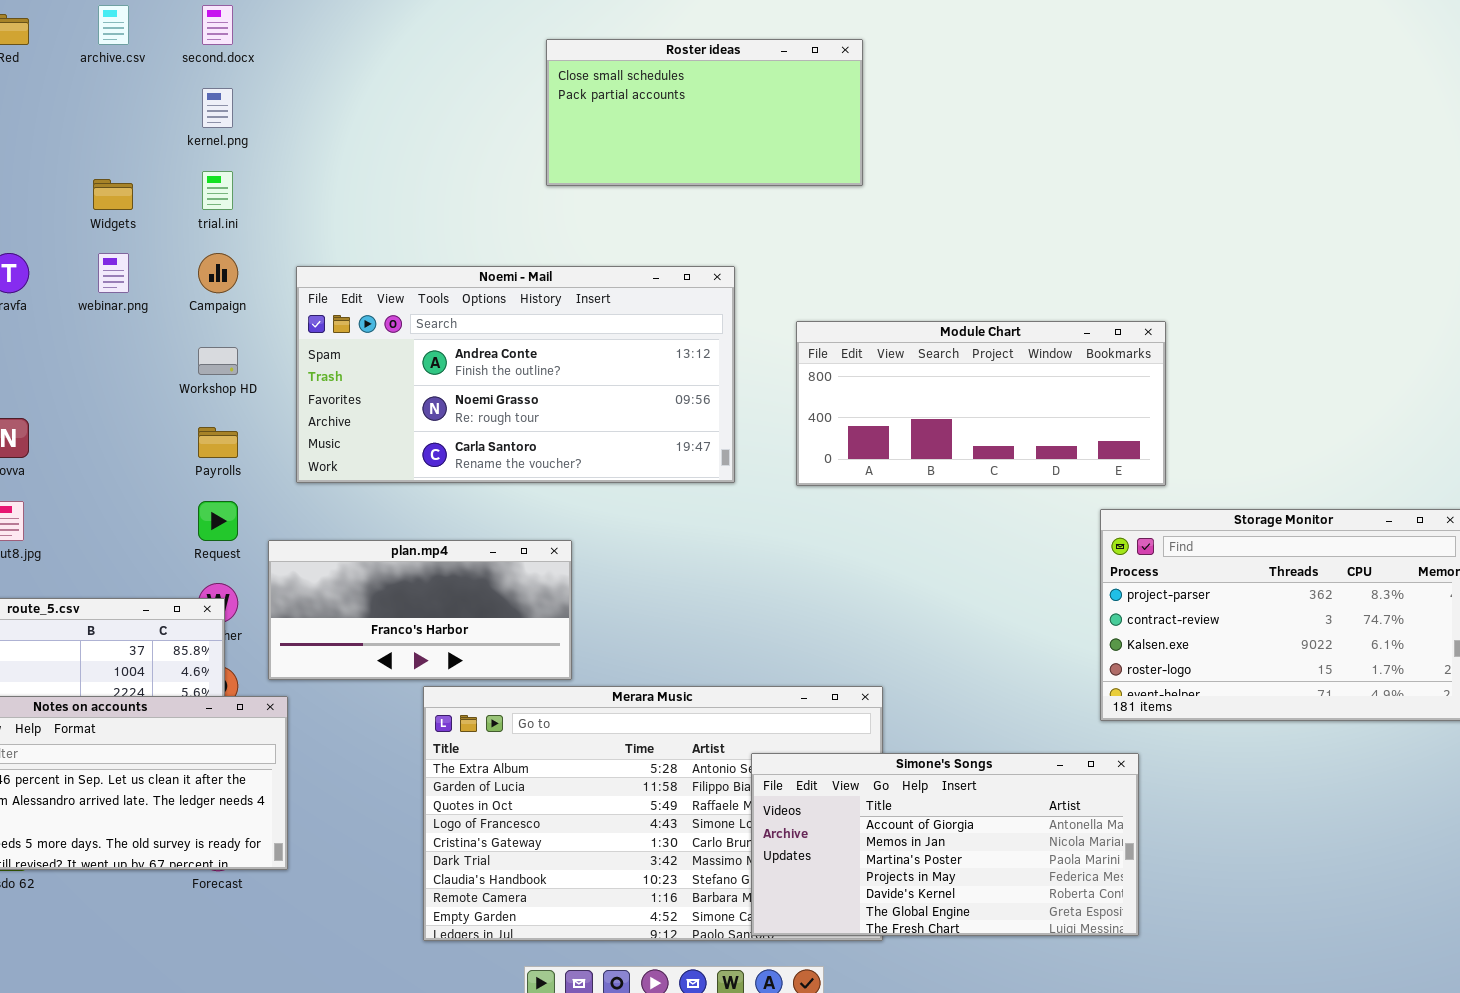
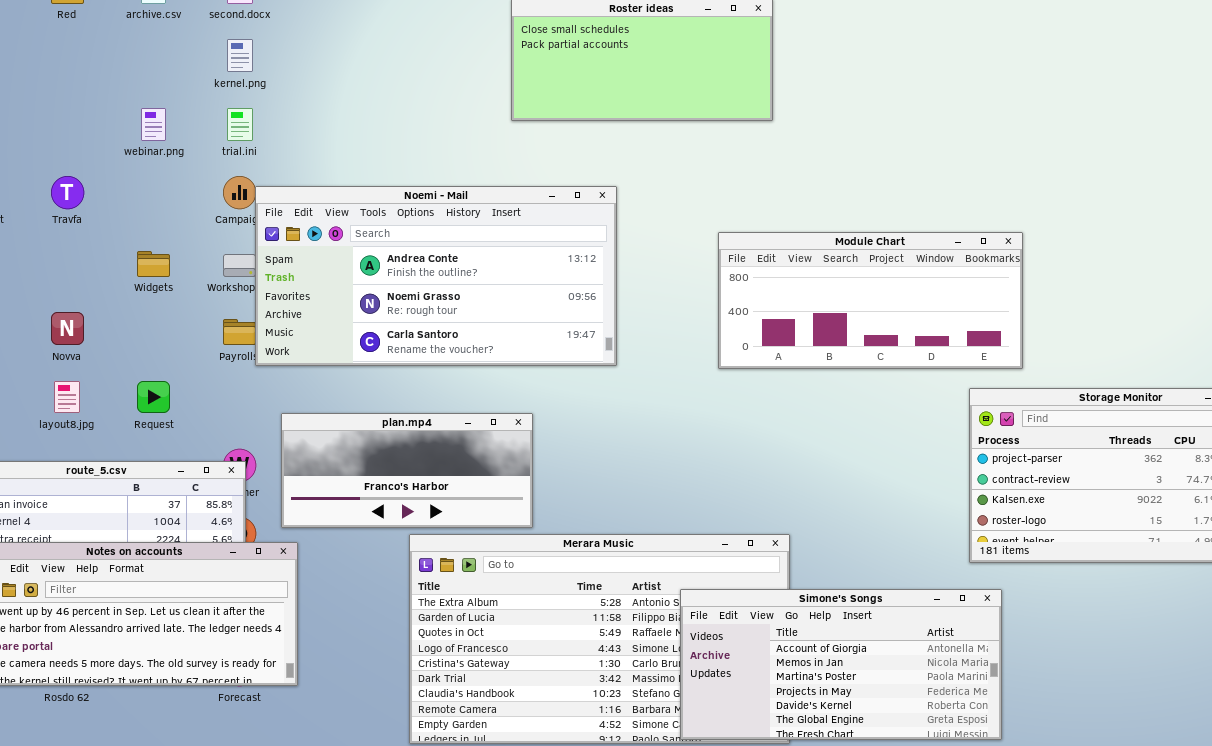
Widgets: [93,179,133,210] -> [137,251,170,277], moved
webinar.png: [98,253,129,293] -> [141,108,166,141], moved
Noemi - Mail: [296,266,735,483] -> [255,186,617,366], moved
Request: [198,501,238,541] -> [137,381,170,413], moved

